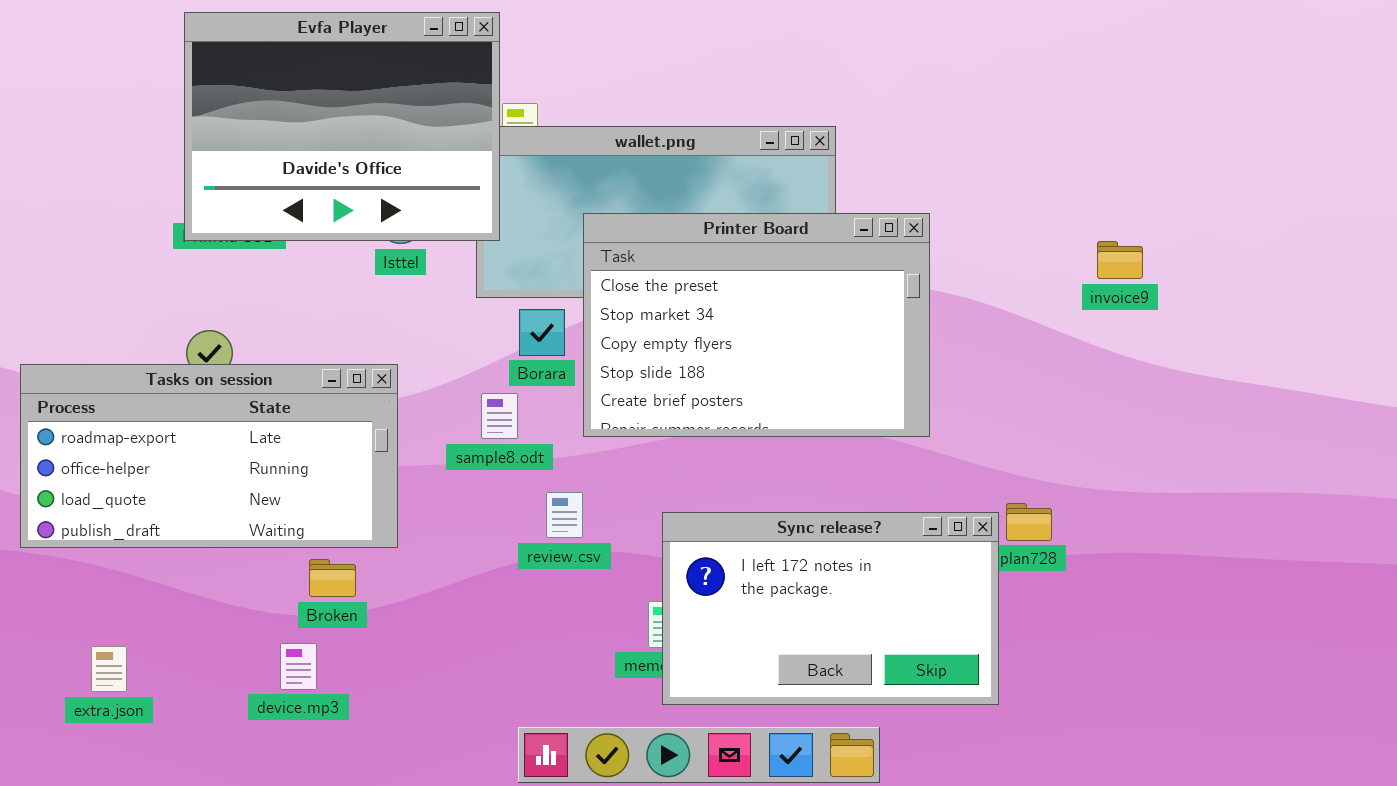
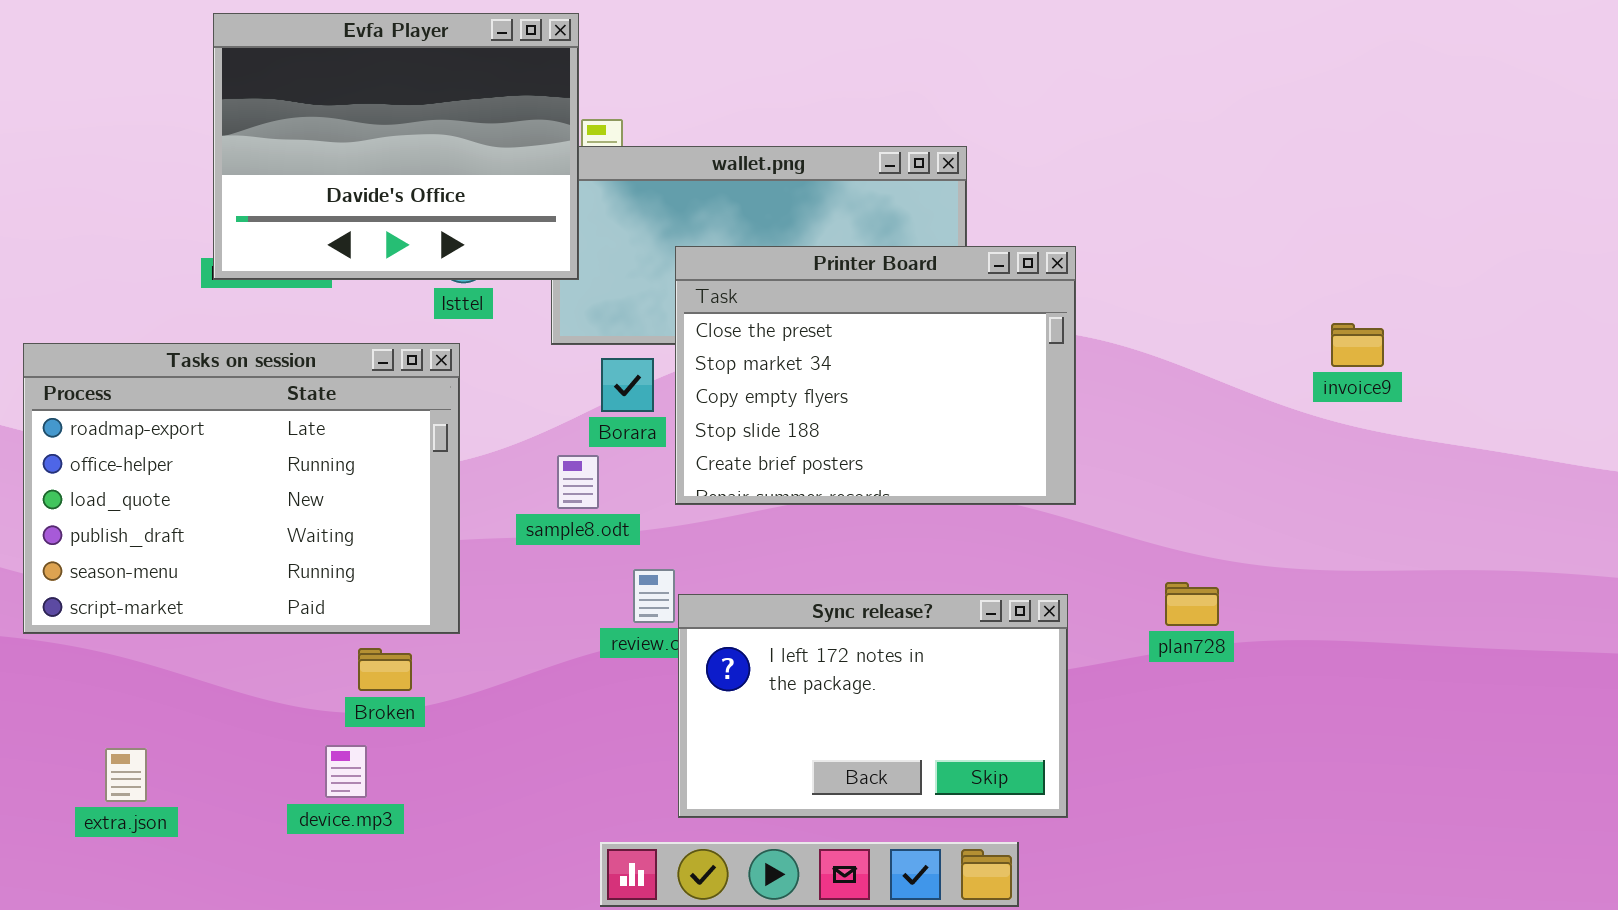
invoice9: [1097,241,1143,279] -> [1331,323,1384,367], moved
Tasks on session: [20,364,398,548] -> [23,343,460,634], resized
Sync release?: [662,512,999,705] -> [678,594,1068,818], moved

